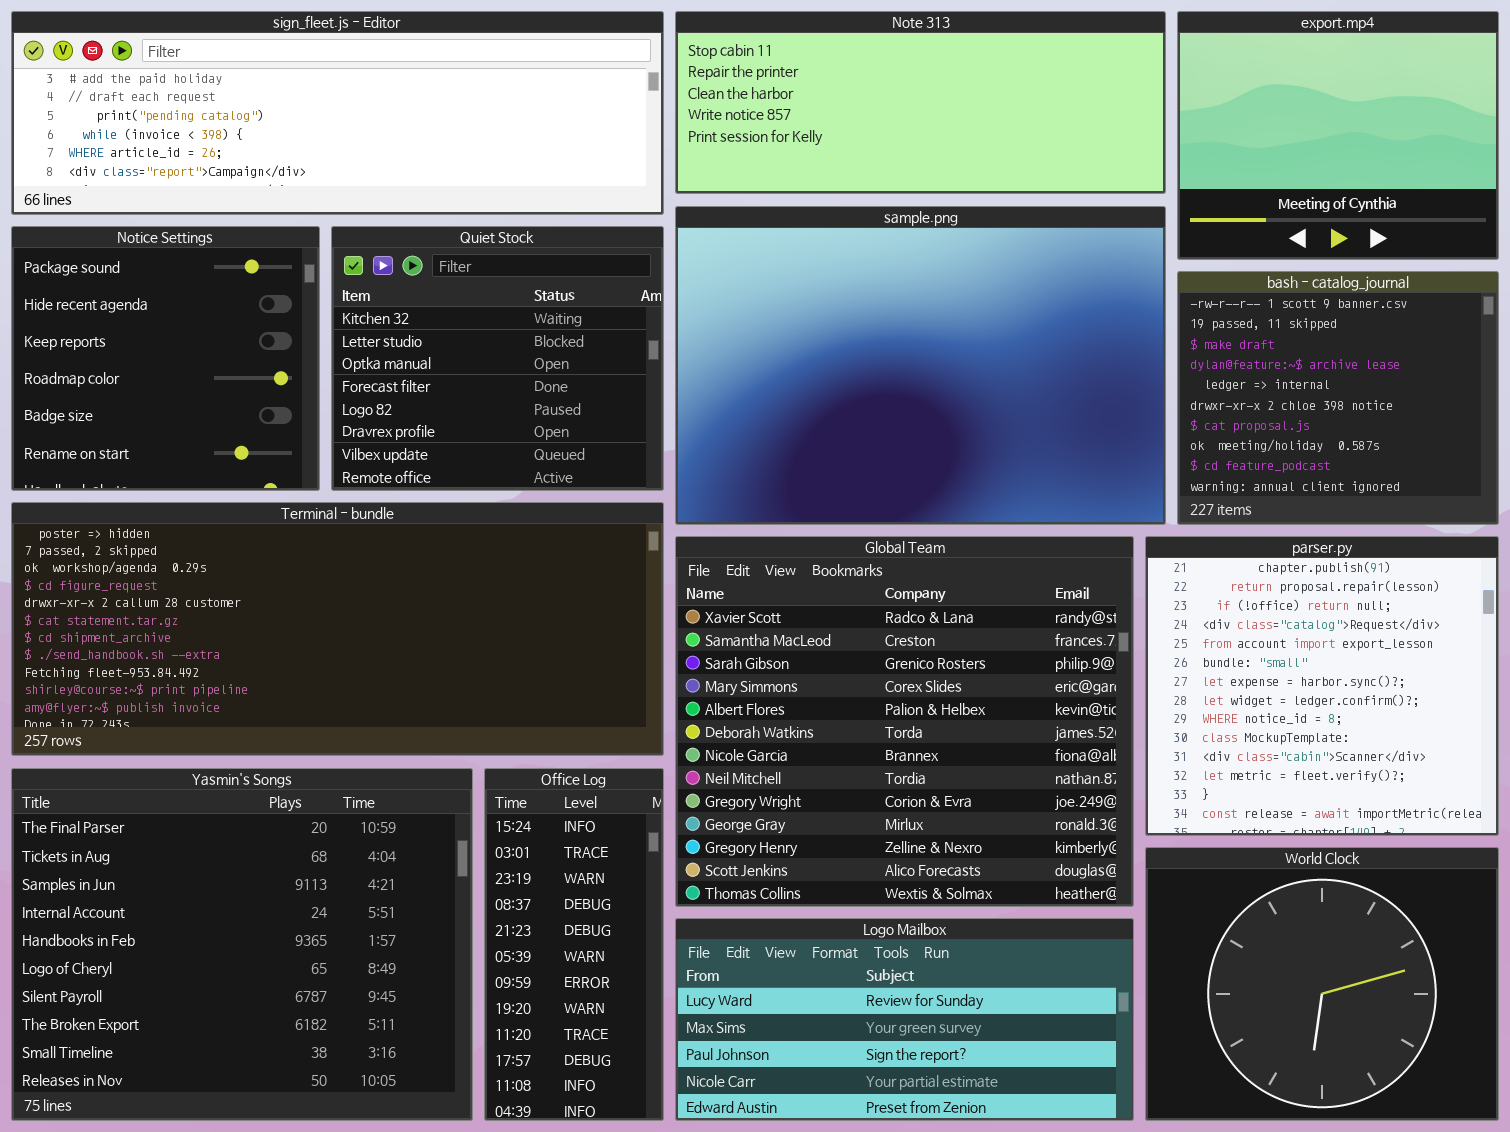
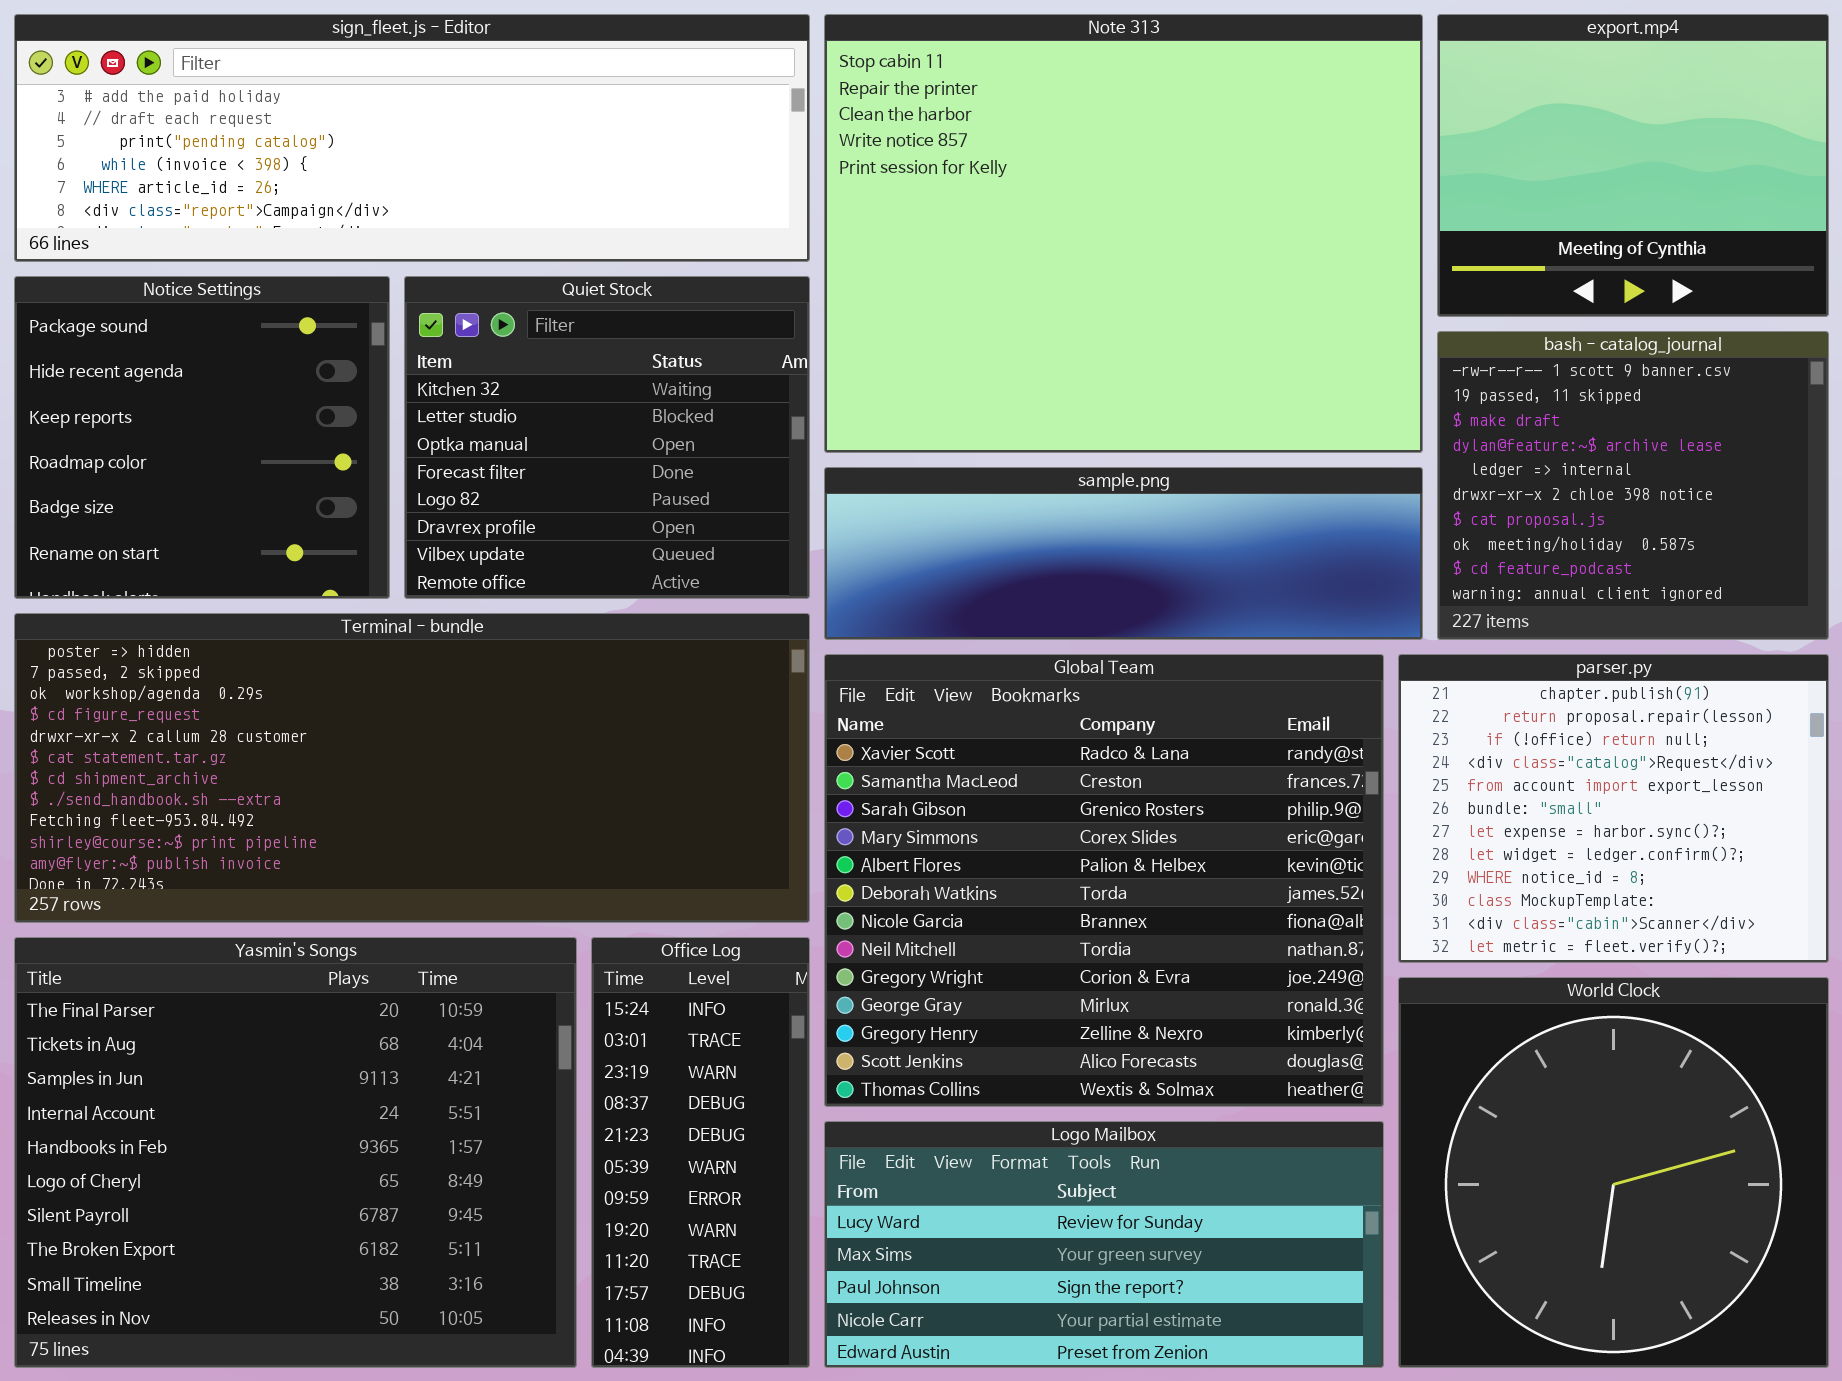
Note 313: [675,11,1166,194] -> [824,14,1423,453], resized
sample.png: [675,206,1166,525] -> [824,467,1423,640], resized
parser.py: [1145,536,1499,836] -> [1398,654,1829,963], resized
World Clock: [1145,847,1499,1121] -> [1398,977,1829,1368], resized

